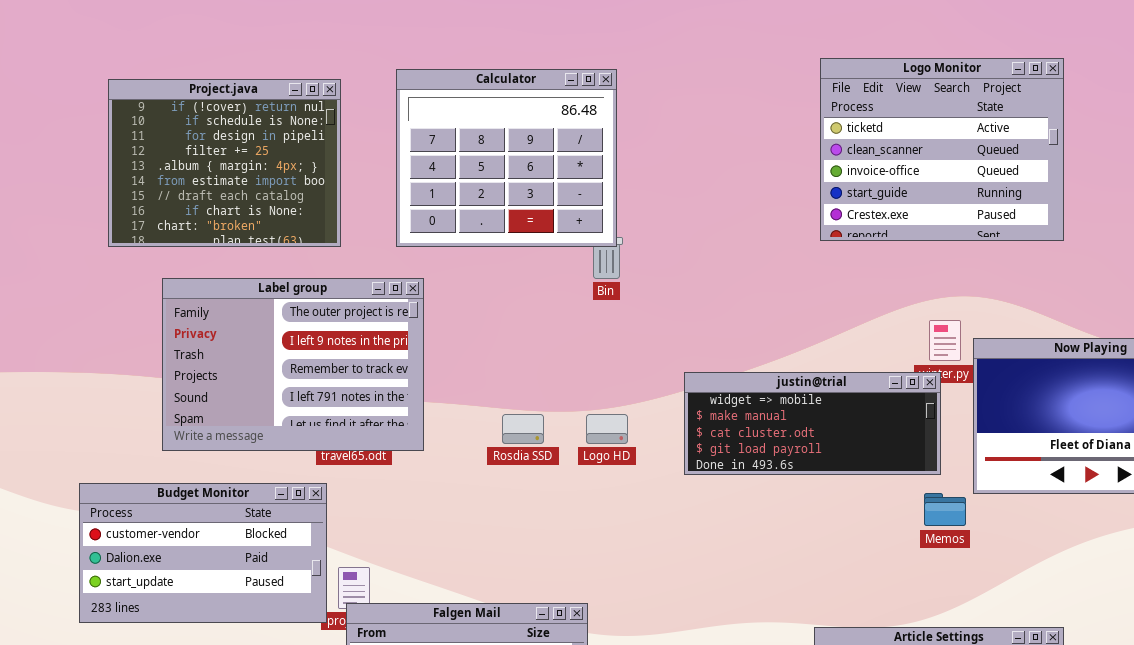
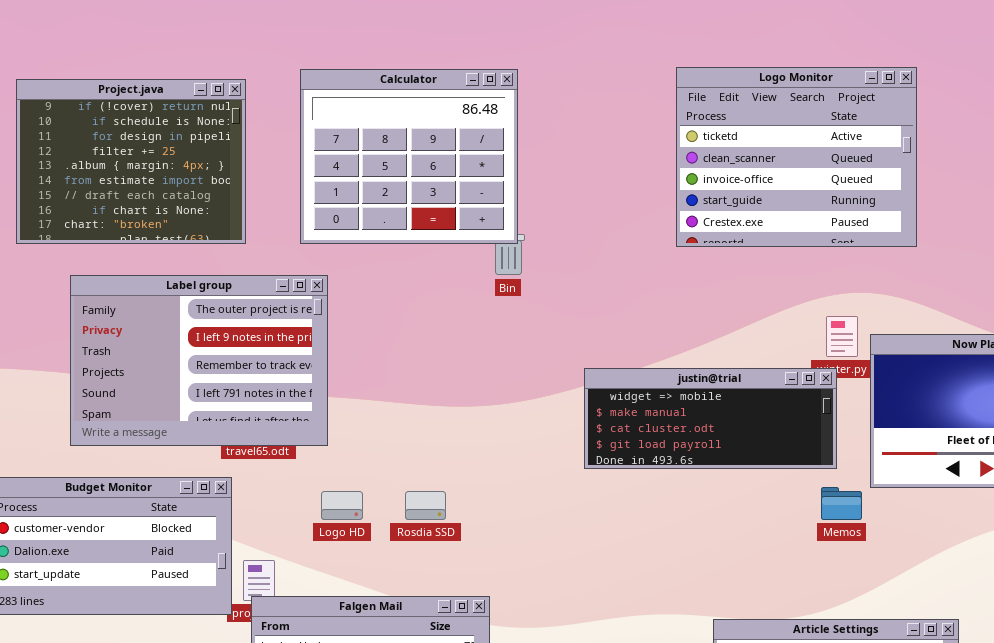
Logo Monitor: [820,58,1064,241] -> [676,67,917,247], moved
Rosdia SSD: [502,414,544,444] -> [405,491,446,520], moved
Logo HD: [586,414,628,444] -> [321,491,363,520], moved

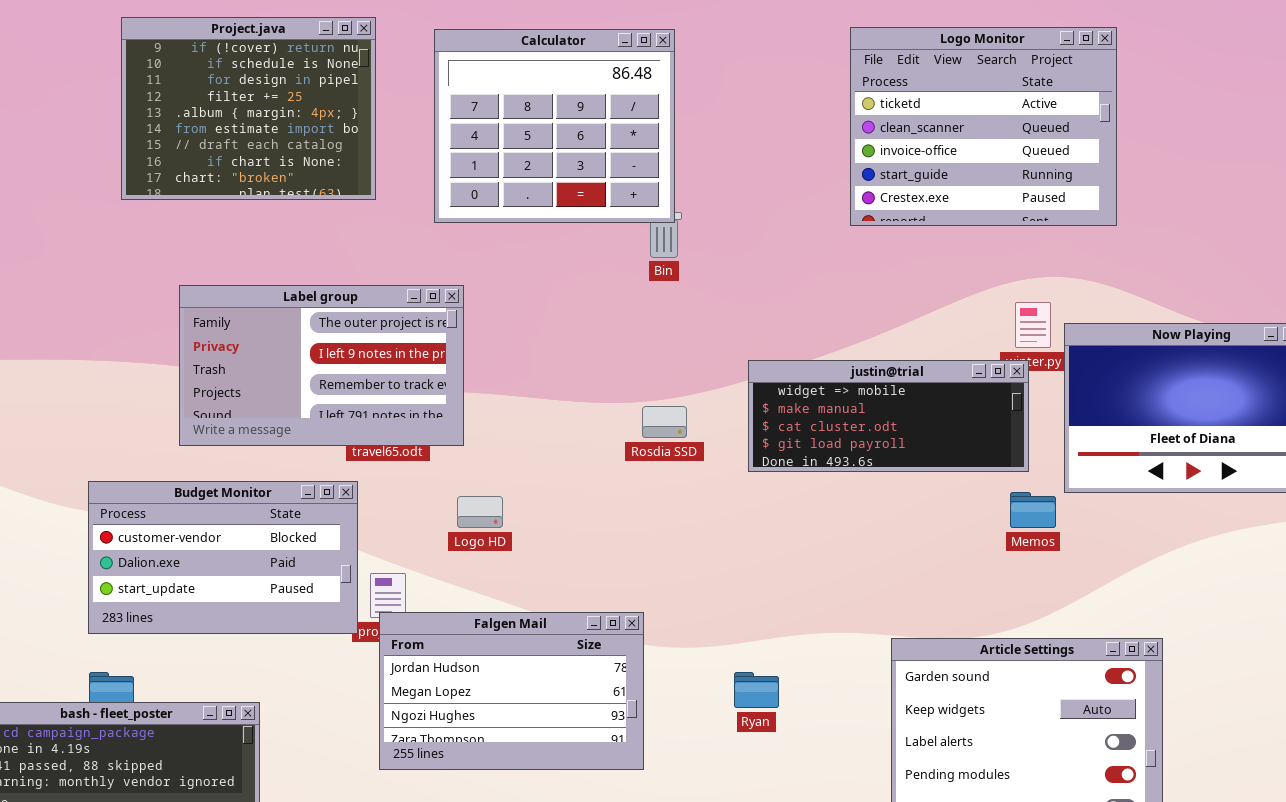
Project.java: [16,79,246,244] -> [121,17,376,200], moved
Label group: [70,275,328,446] -> [179,285,464,446], resized
Rosdia SSD: [405,491,446,520] -> [642,406,687,438], moved

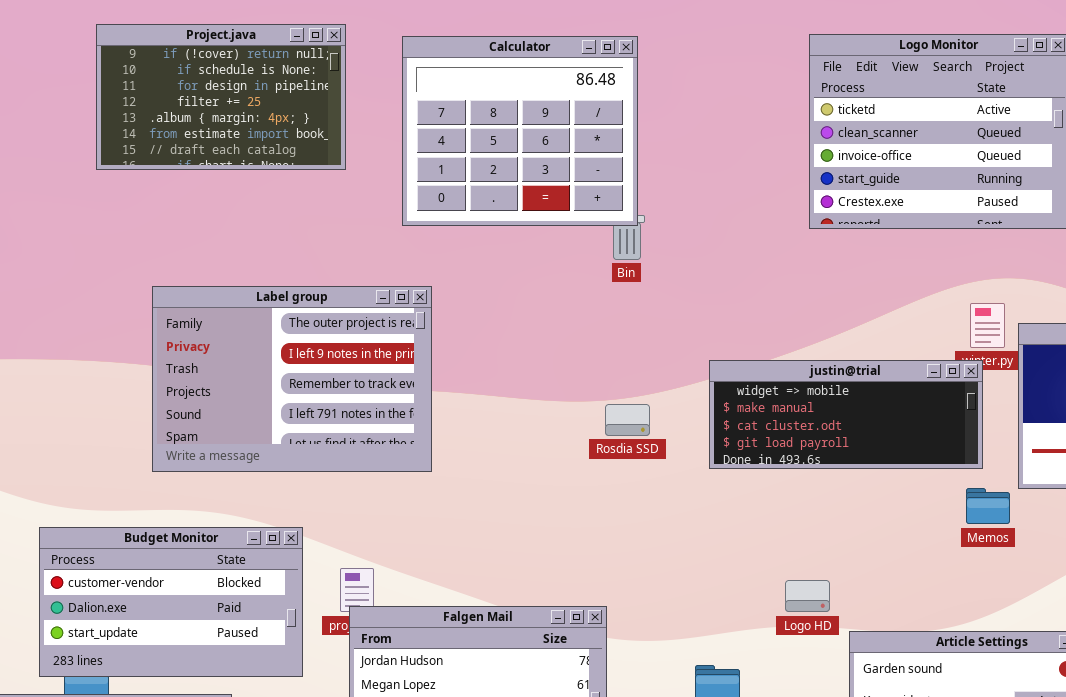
Project.java: [121,17,376,200] -> [96,24,346,170], resized
Label group: [179,285,464,446] -> [152,286,432,472], resized
Budget Monitor: [88,481,358,634] -> [39,527,303,677], moved
Logo HD: [457,496,503,528] -> [785,580,830,612], moved

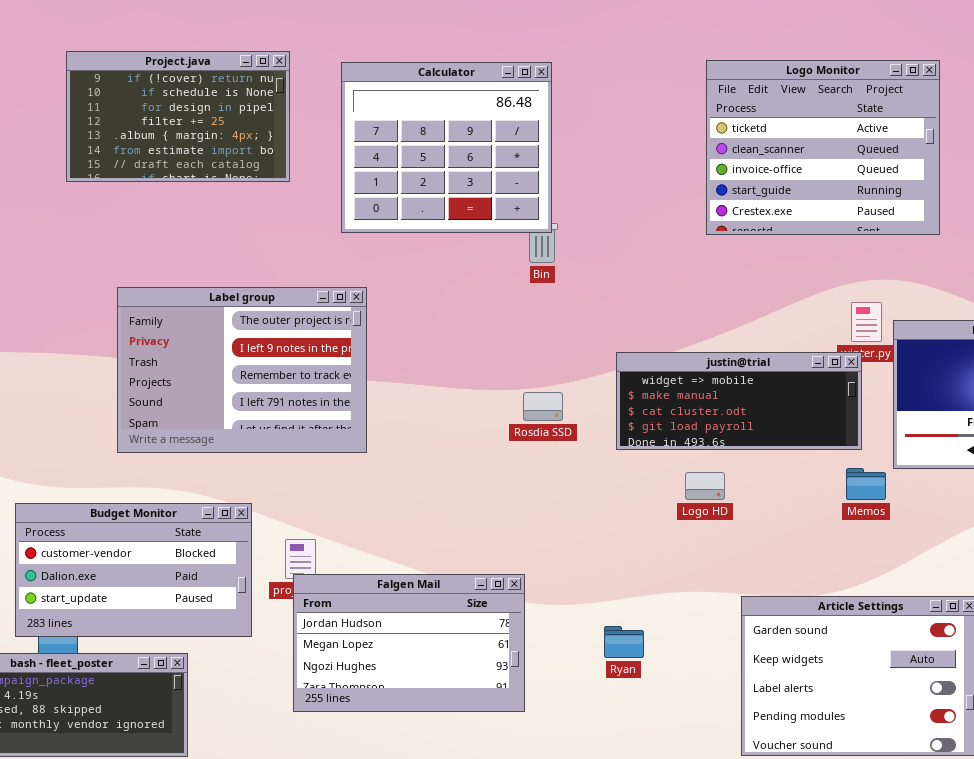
Logo HD: [785,580,830,612] -> [685,472,725,500], moved

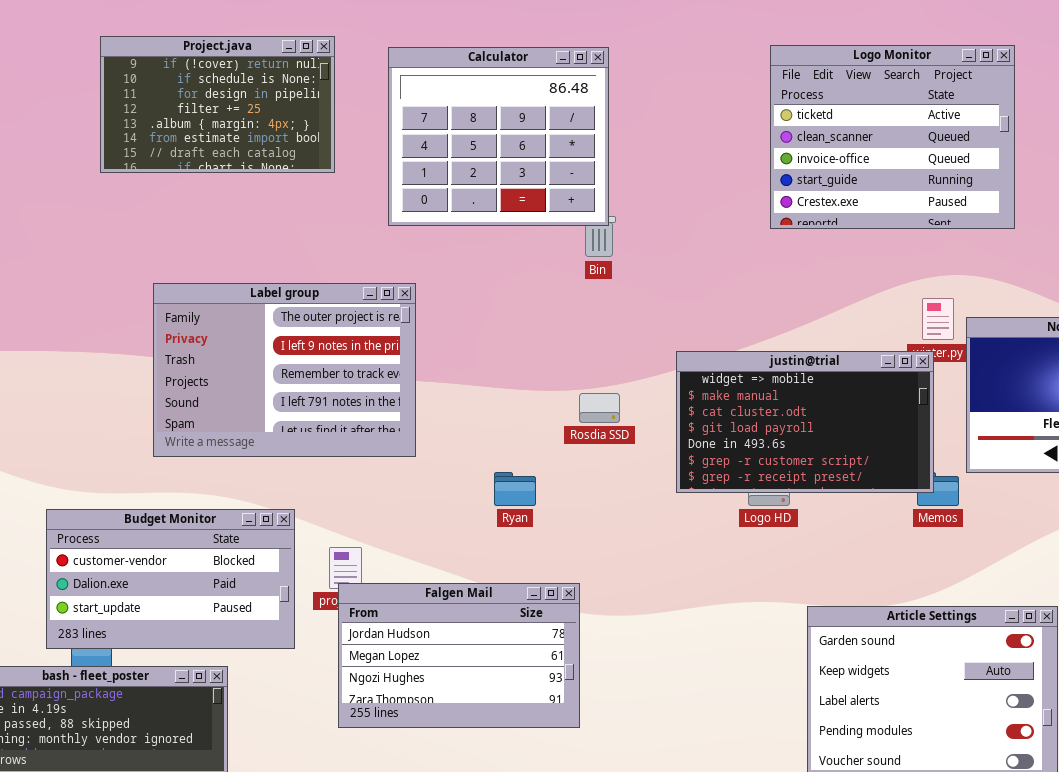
justin@trial: [616,352,862,450] -> [676,351,934,493], resized
Ryan: [604,626,644,658] -> [494,472,536,506], moved

